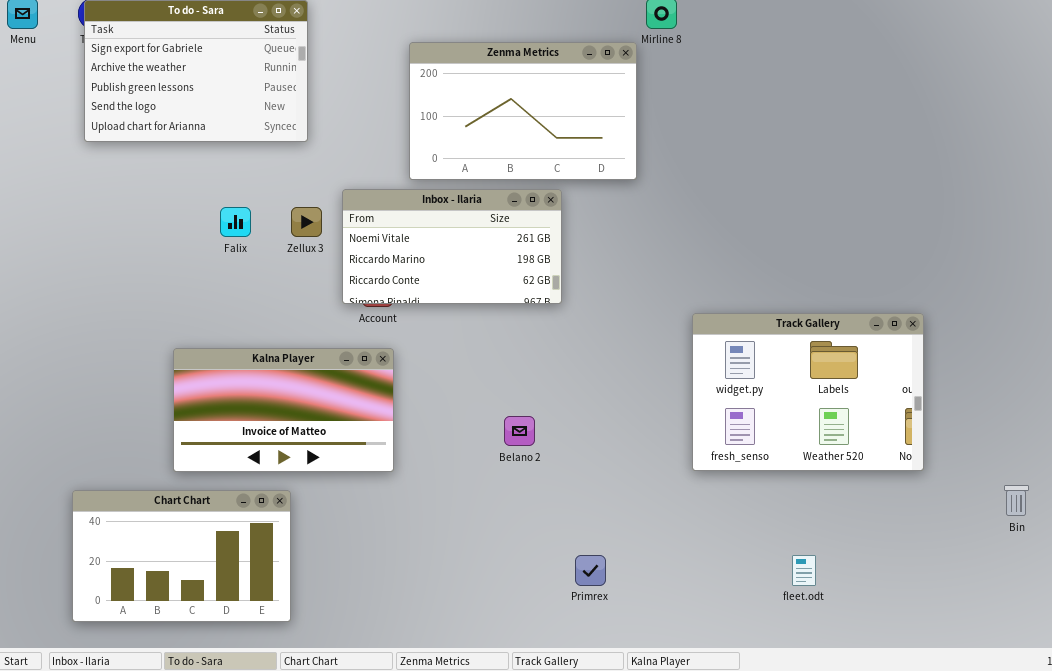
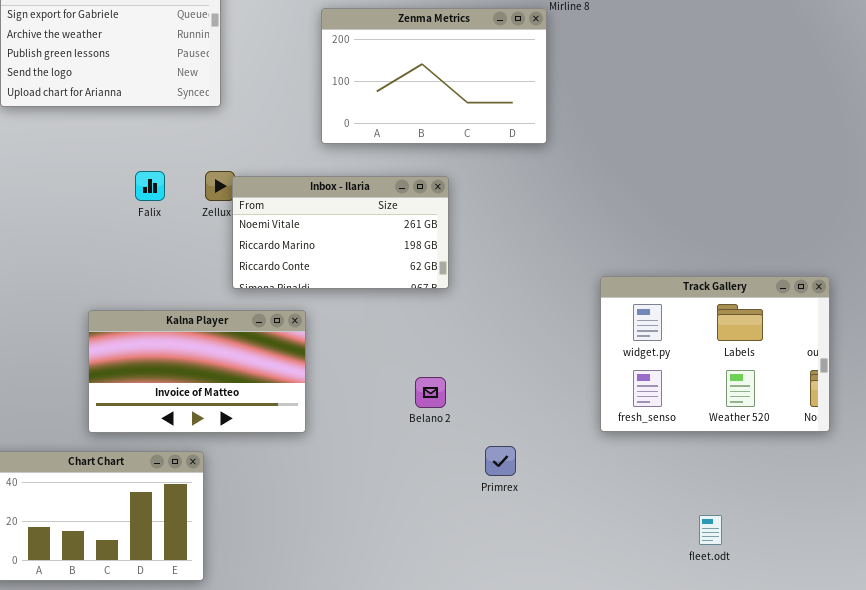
Inbox - Ilaria: [342,189,562,304] -> [232,176,449,289], moved
Primrex: [575,555,606,586] -> [485,446,516,476], moved

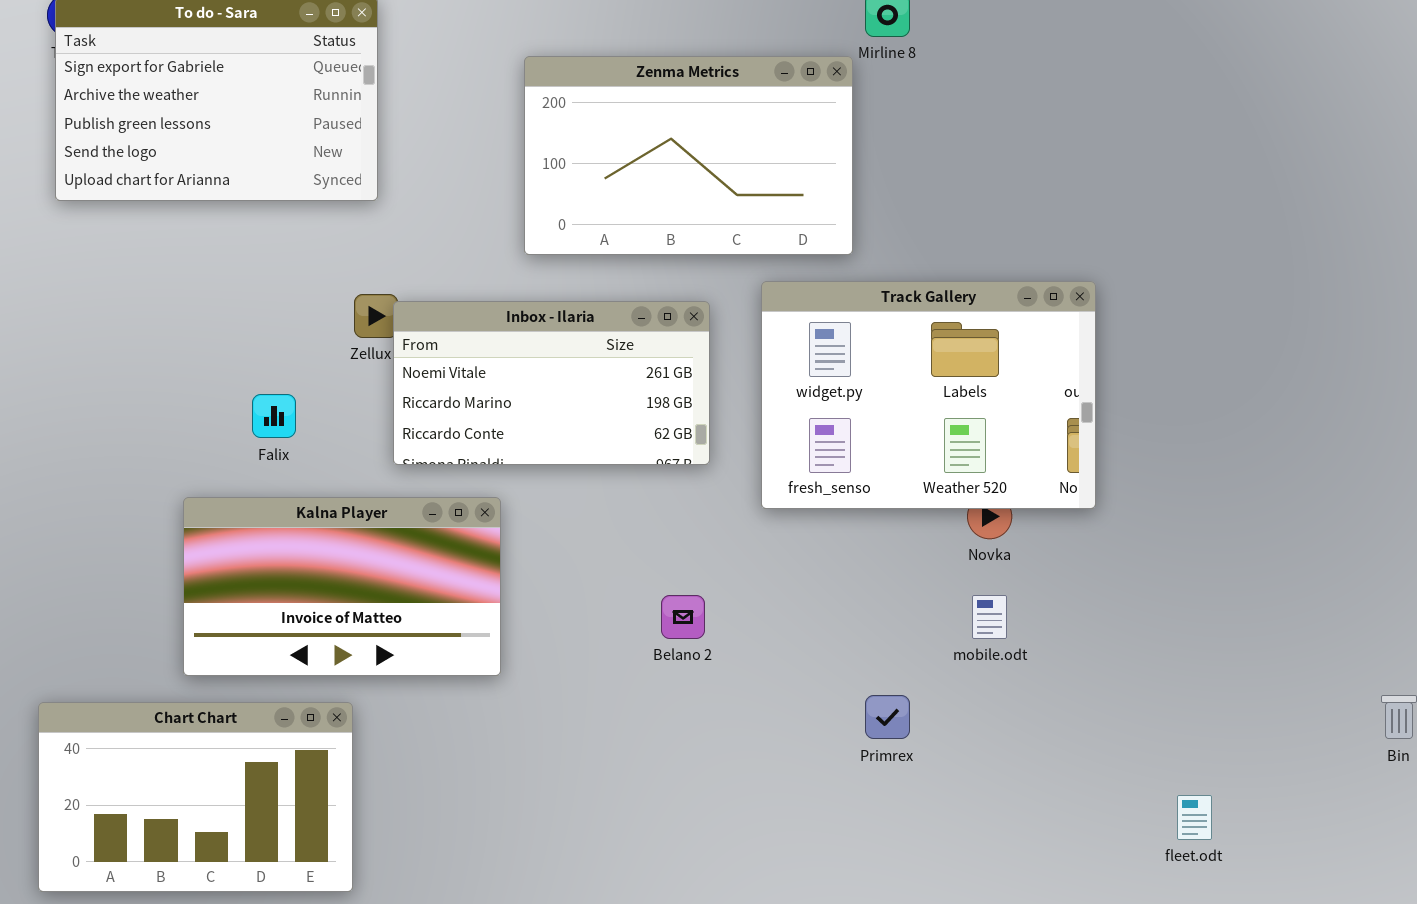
Falix: [135,171,165,201] -> [252,394,296,438], moved
Track Gallery: [600,276,830,432] -> [761,281,1096,509], moved
Primrex: [485,446,516,476] -> [865,695,910,739], moved
fleet.odt: [699,515,722,545] -> [1177,795,1212,840], moved

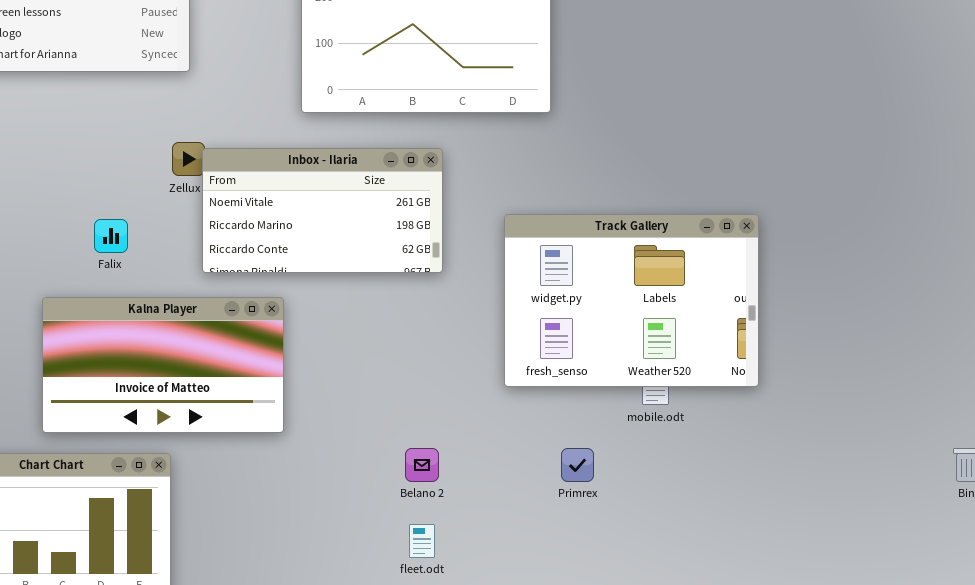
Track Gallery: [761,281,1096,509] -> [504,214,759,387], moved
Belano 2: [661,595,705,639] -> [405,448,439,482], moved
fleet.odt: [1177,795,1212,840] -> [409,524,435,558], moved

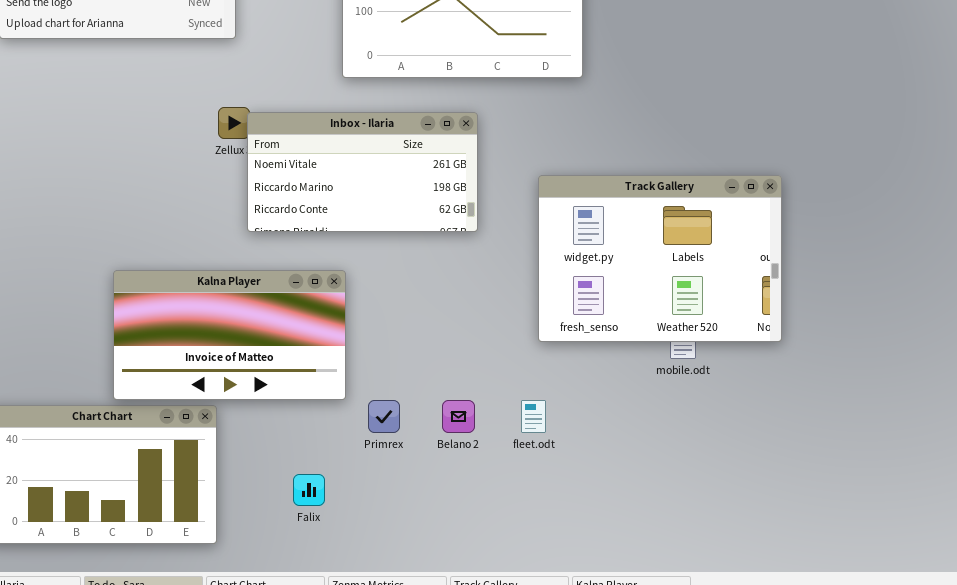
Falix: [94,219,128,253] -> [293,474,325,506], moved
Kalna Player: [42,297,284,433] -> [113,270,346,400], moved
Primrex: [561,448,594,482] -> [368,400,400,433], moved
fleet.odt: [409,524,435,558] -> [521,400,546,433], moved

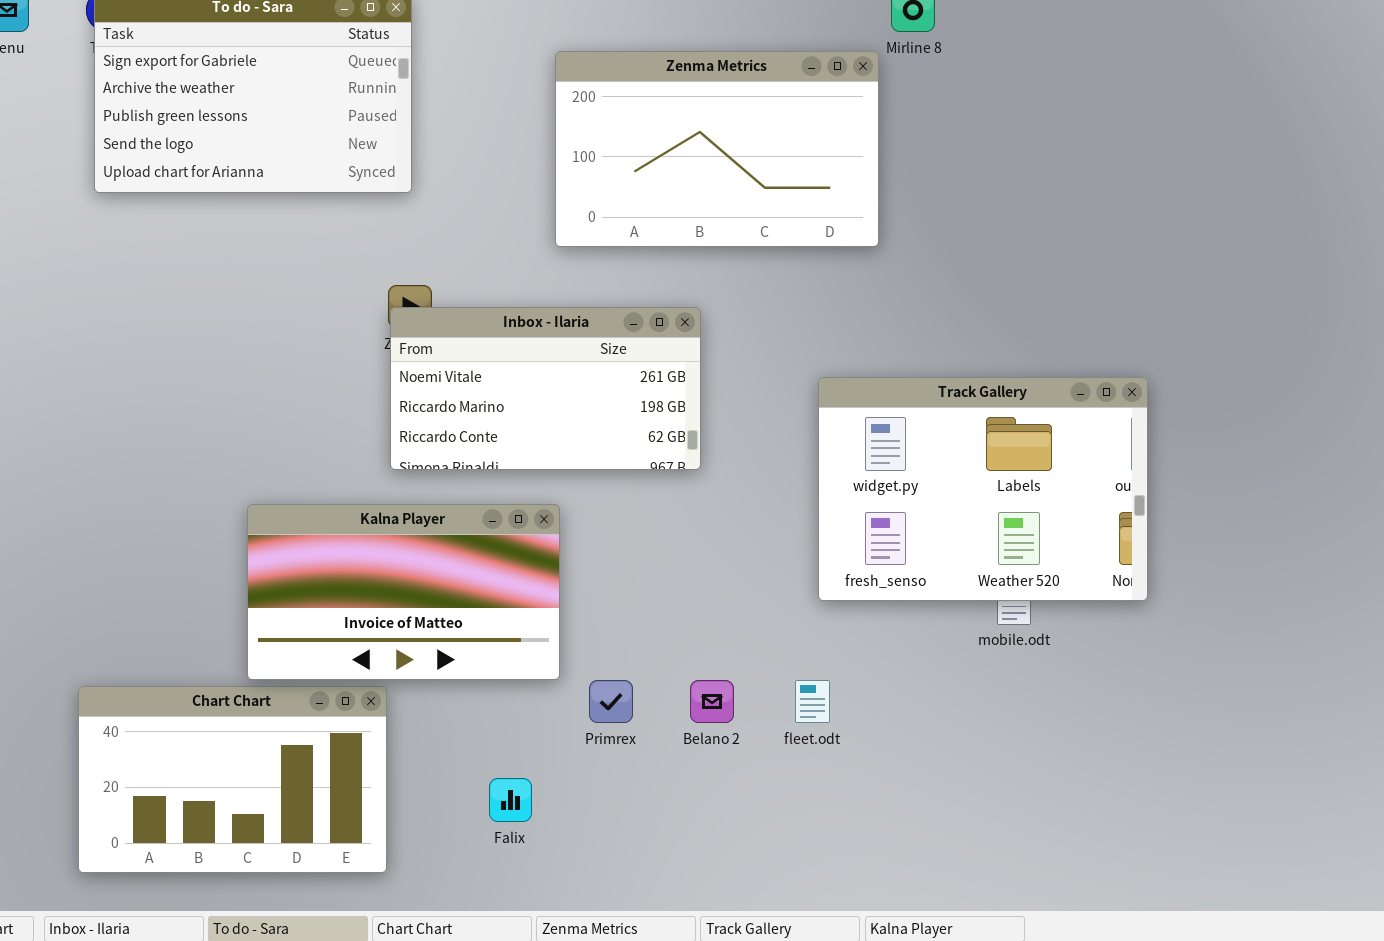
Inbox - Ilaria: [247,112,478,232] -> [390,307,701,470], moved

